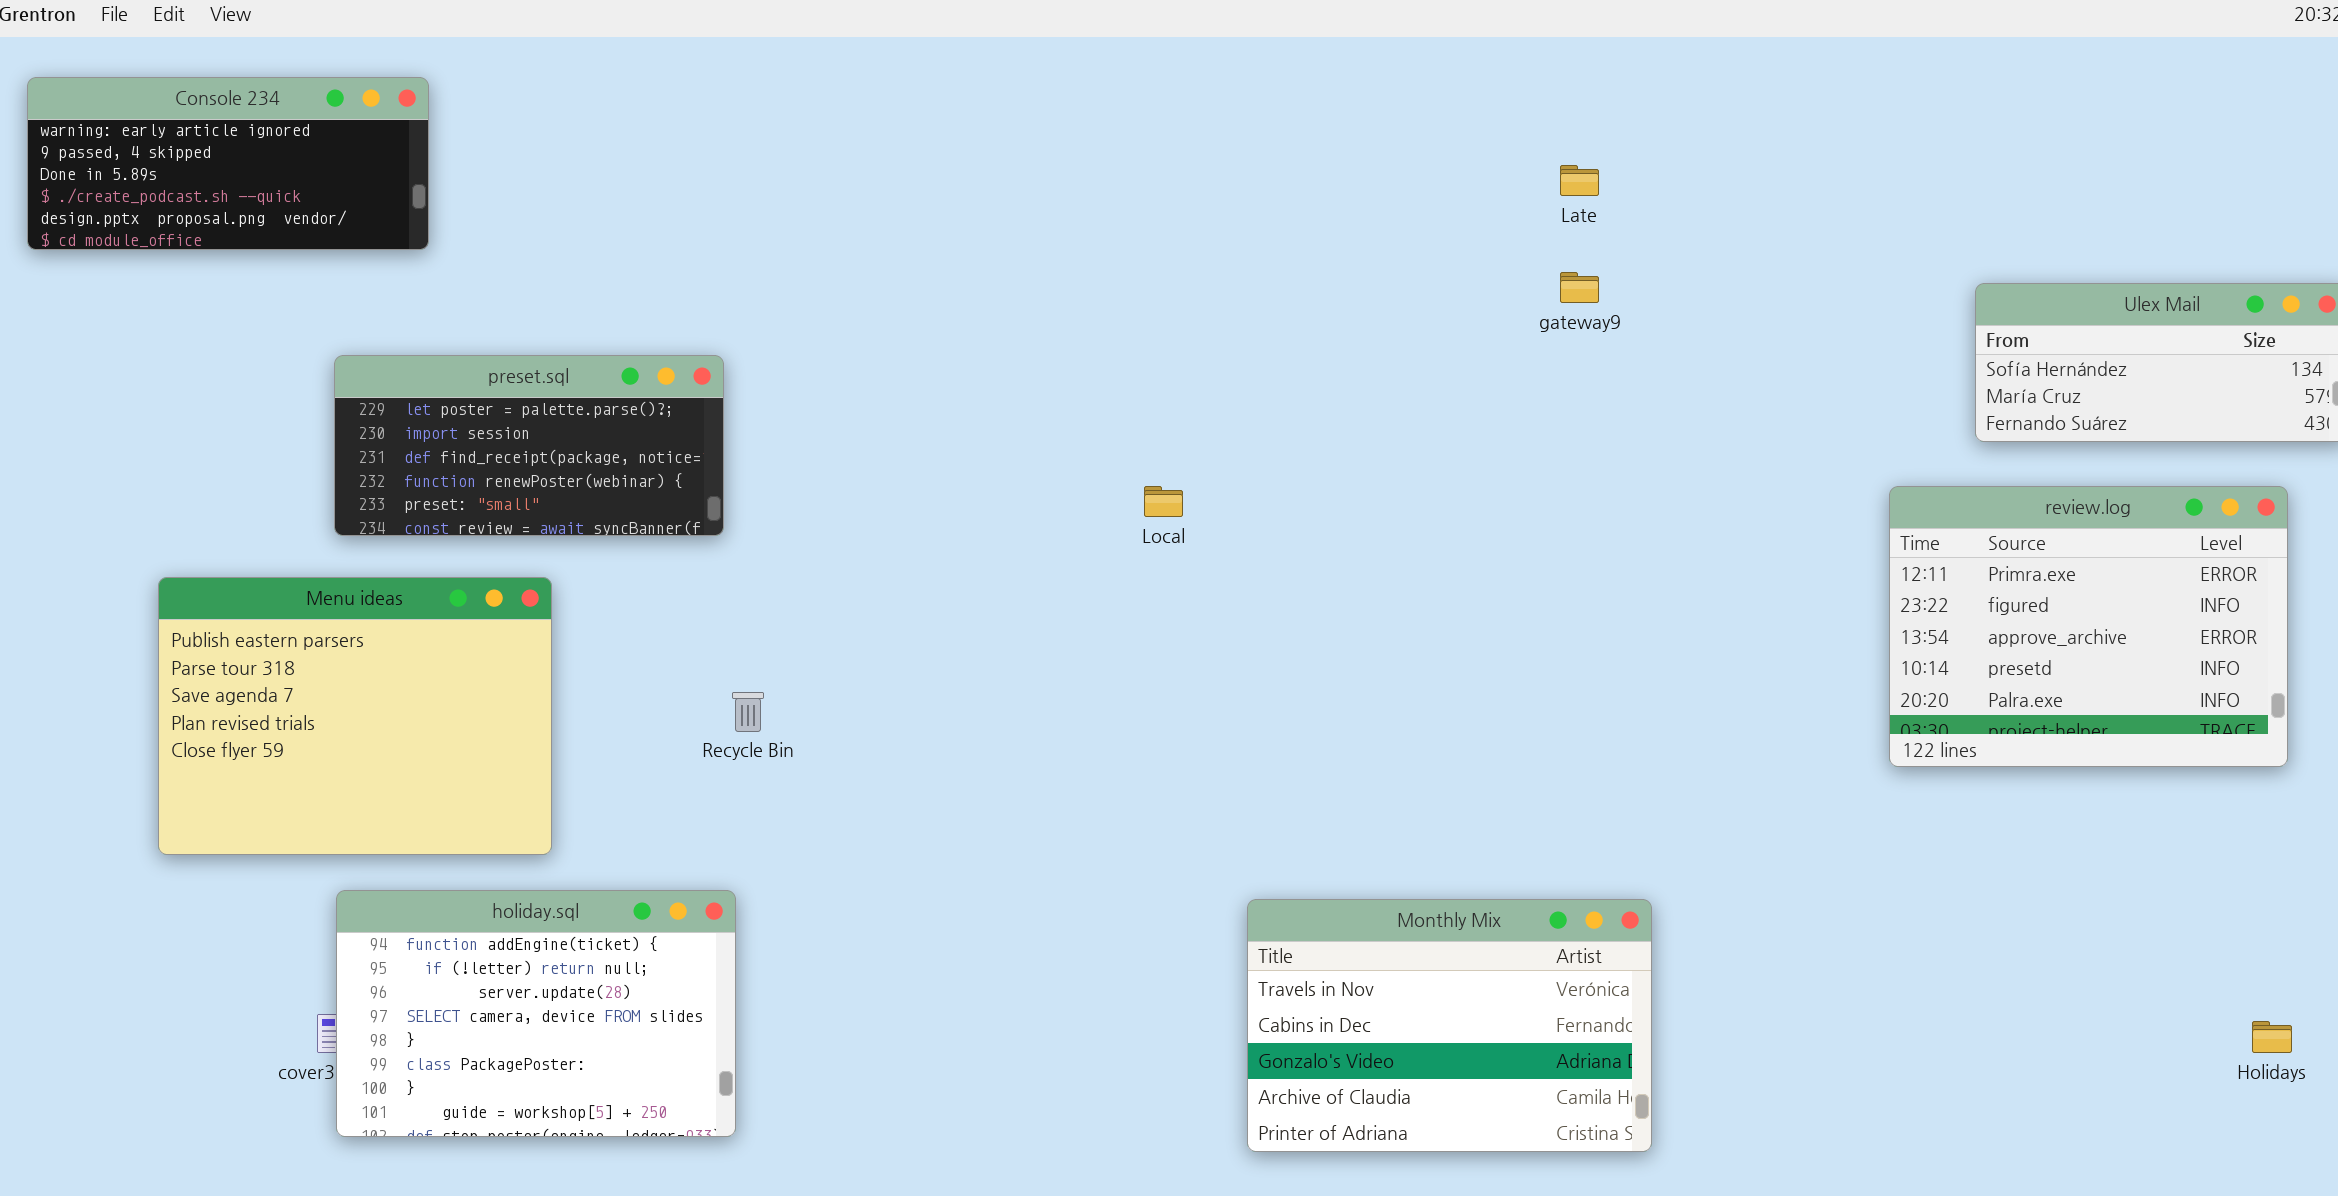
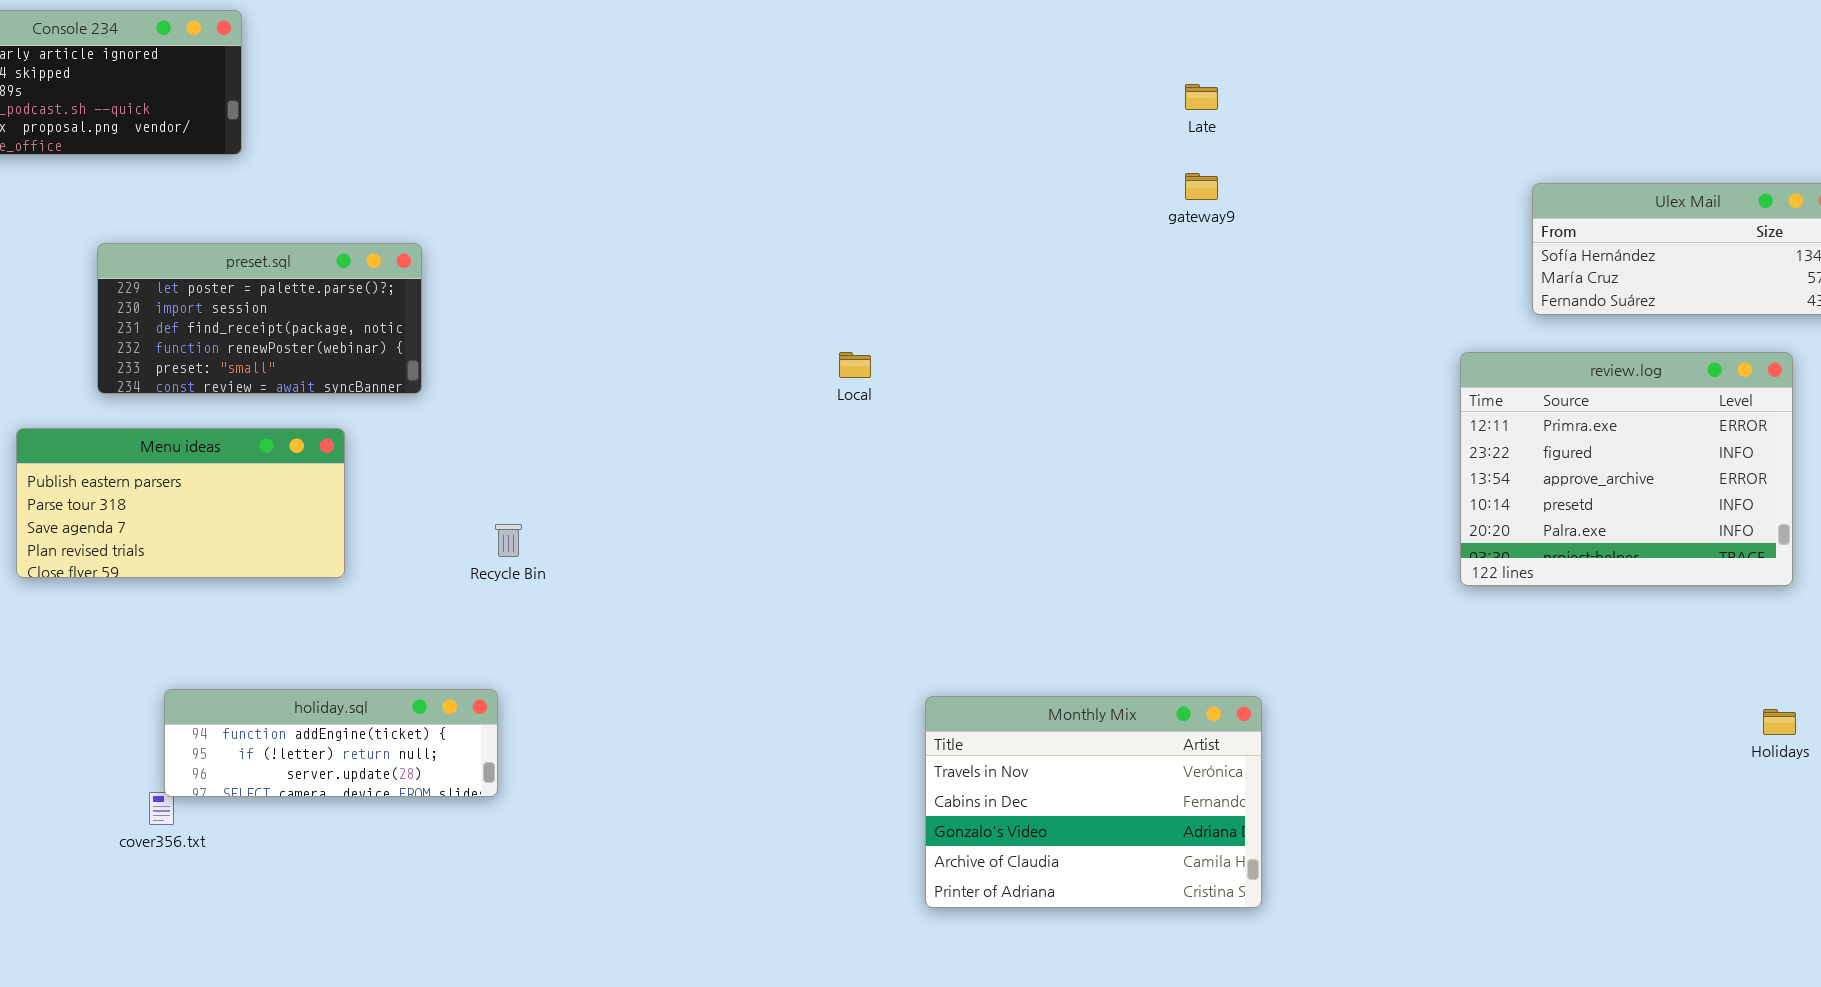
preset.sql: [334,355,724,536] -> [97,243,422,394], moved
Menu ideas: [158,577,552,855] -> [16,428,345,578], resized
holiday.sql: [336,890,736,1137] -> [164,689,498,797], resized
Holidays: [2252,1021,2292,1053] -> [1763,709,1796,735], moved

